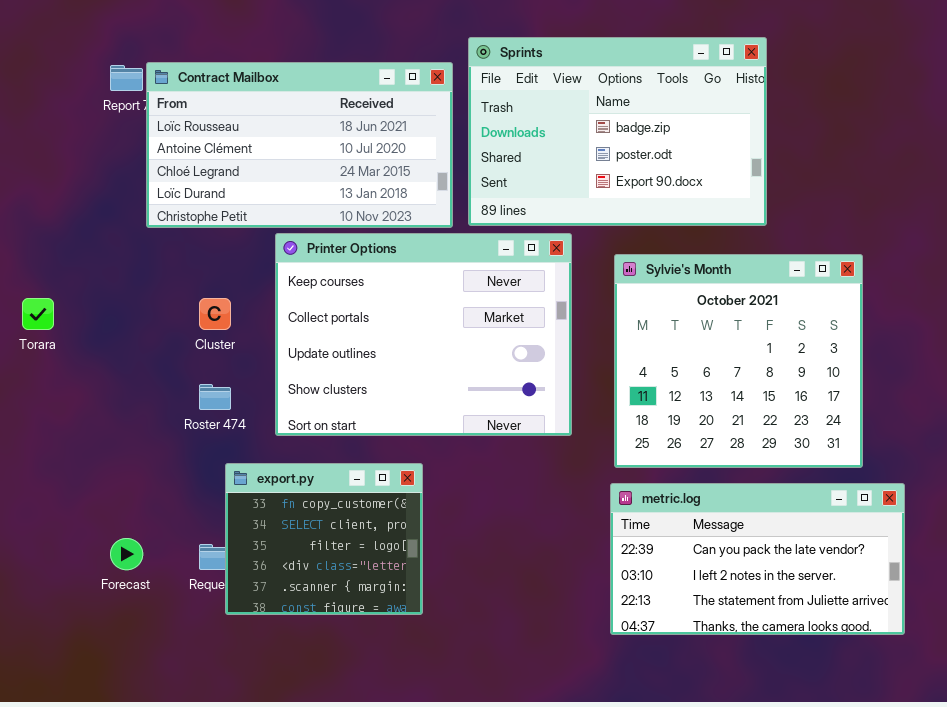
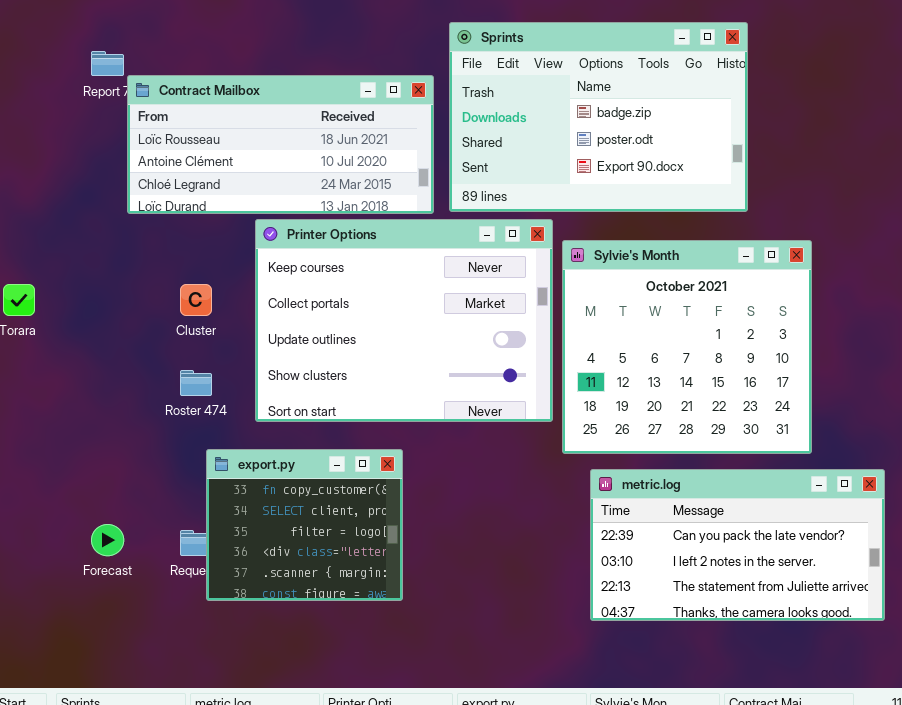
Contract Mailbox: [146,62,453,228] -> [127,75,434,214], resized
Sylvie's Month: [614,254,863,468] -> [562,240,812,454], moved

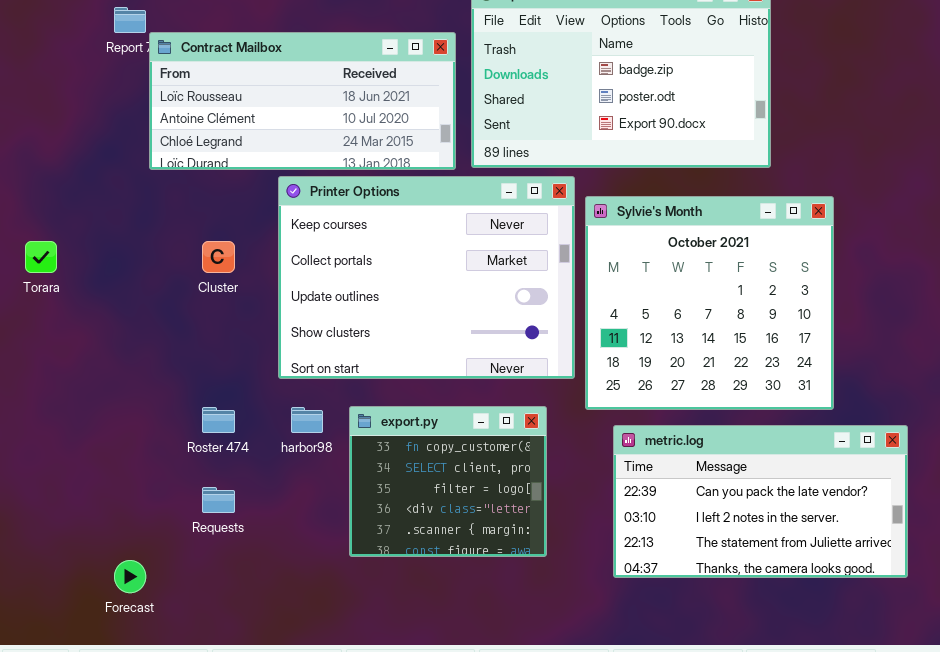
Roster 474: [180,370,212,396] -> [202,407,235,433], moved
export.py: [206,449,403,601] -> [349,406,547,557], moved
Forecast: [91,524,124,556] -> [114,560,146,593], moved

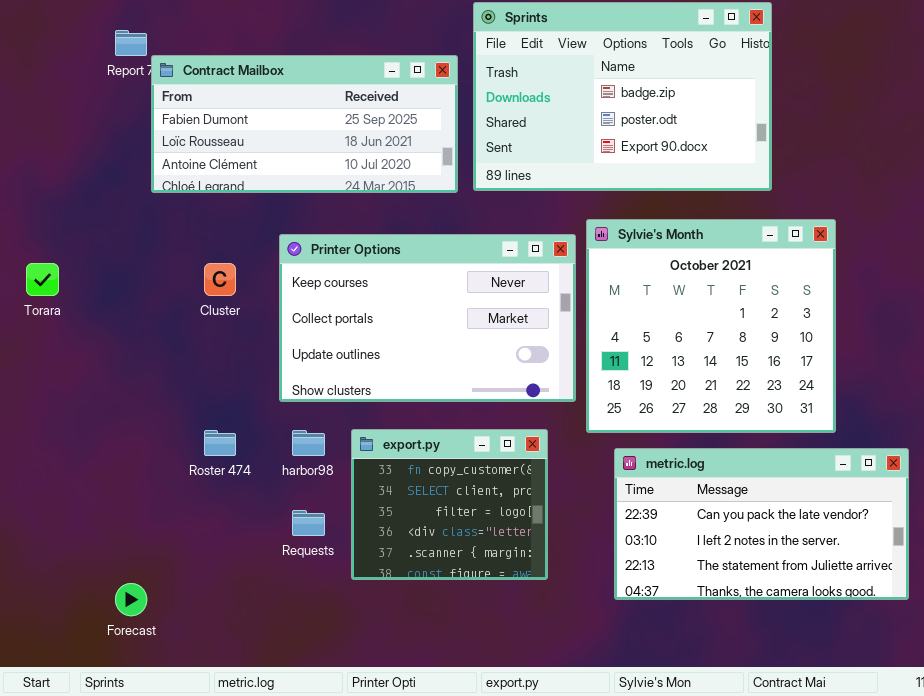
Contract Mailbox: [149,32,456,170] -> [151,55,458,193], scrolled up 1 row
Printer Options: [278,176,575,379] -> [279,234,576,402], resized
Requests: [202,487,235,513] -> [292,510,325,536], moved

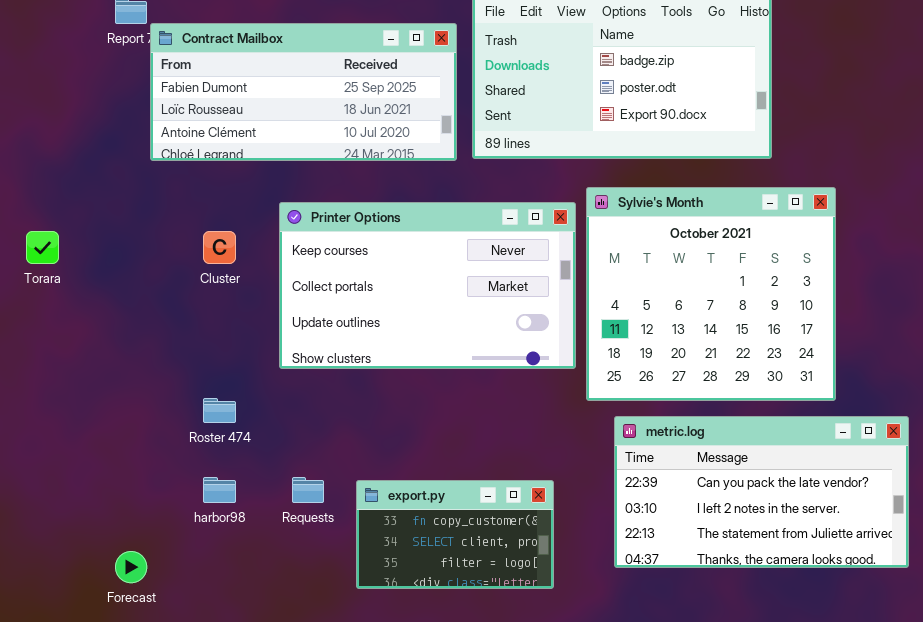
export.py: [351,429,548,580] -> [356,480,554,589], moved, resized
harbor98: [292,430,325,456] -> [203,477,236,503], moved

